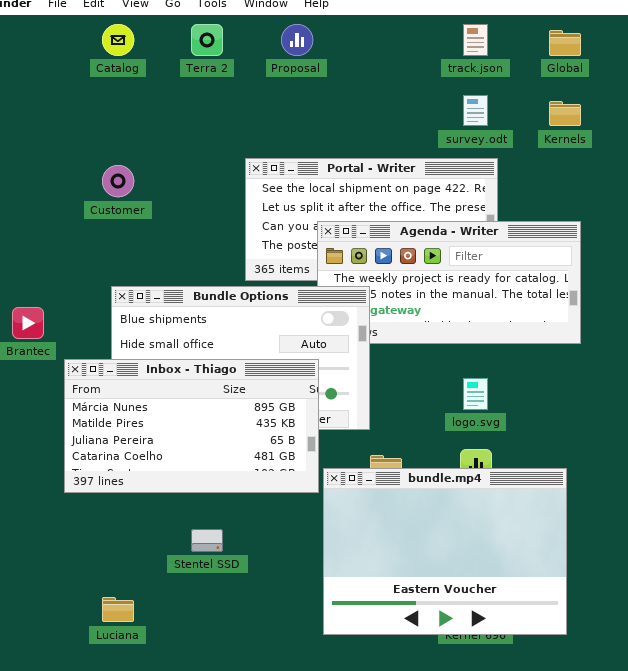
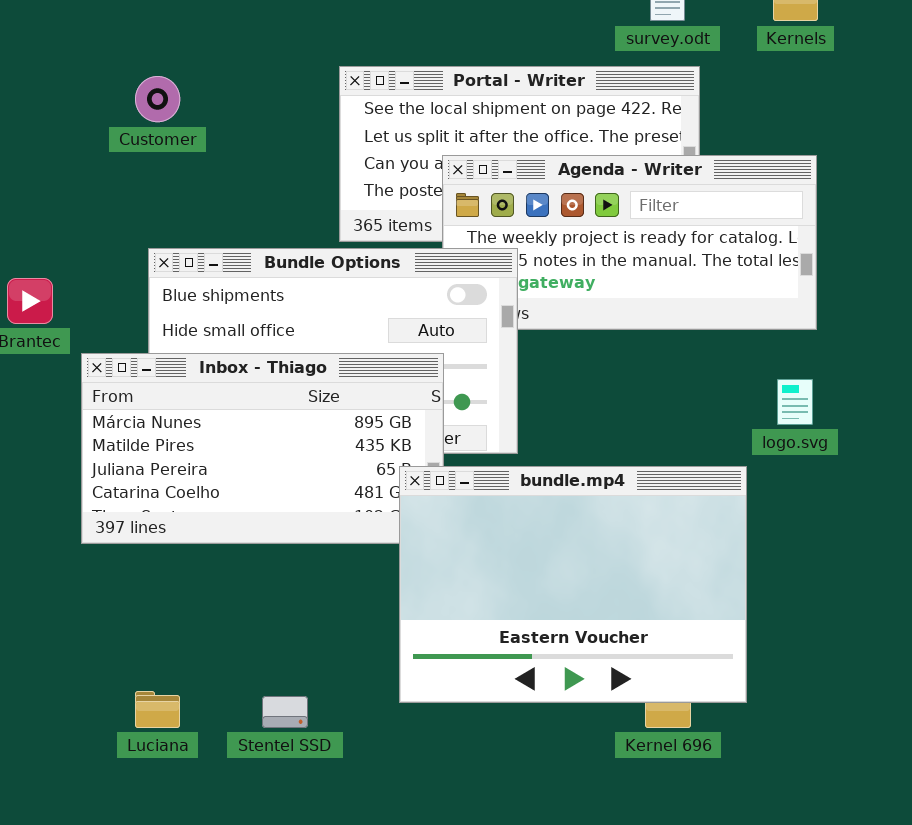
logo.svg: [463,378,488,410] -> [777,379,813,425], moved
bundle.mp4: [323,468,567,635] -> [399,466,747,703], moved
Stentel SSD: [191,529,223,552] -> [262,696,308,728], moved

